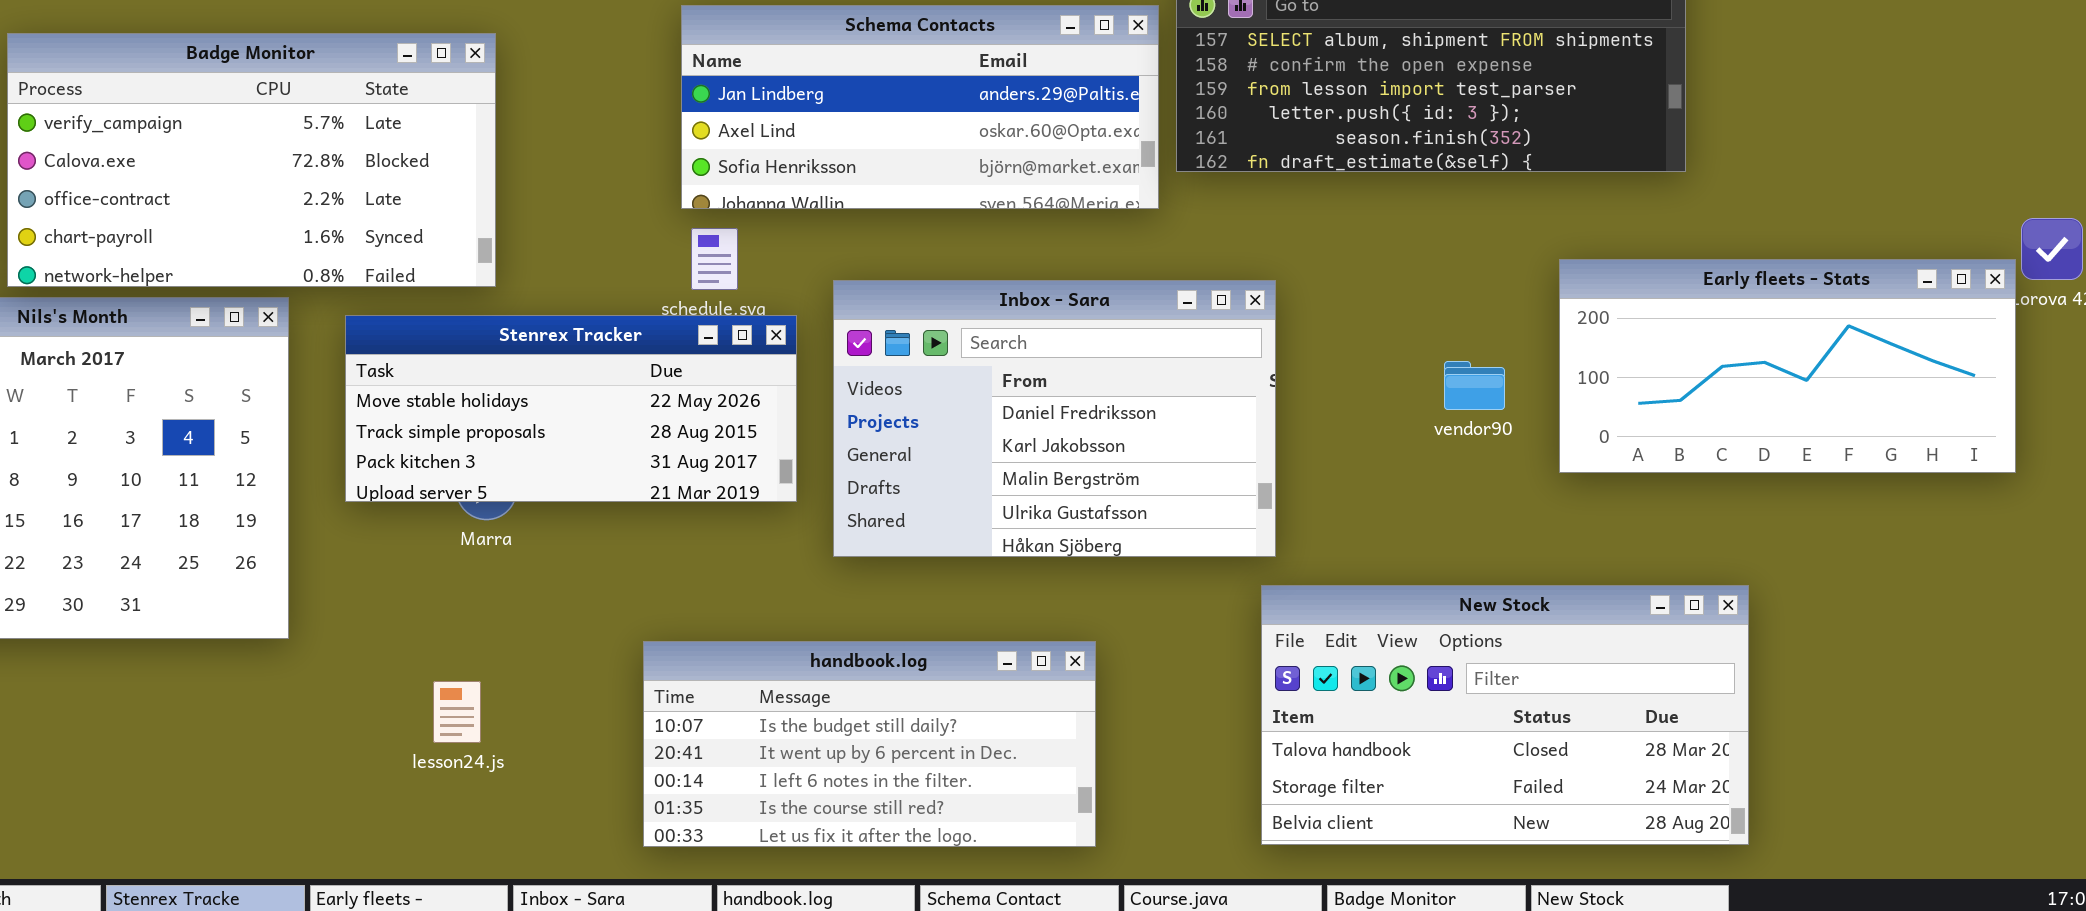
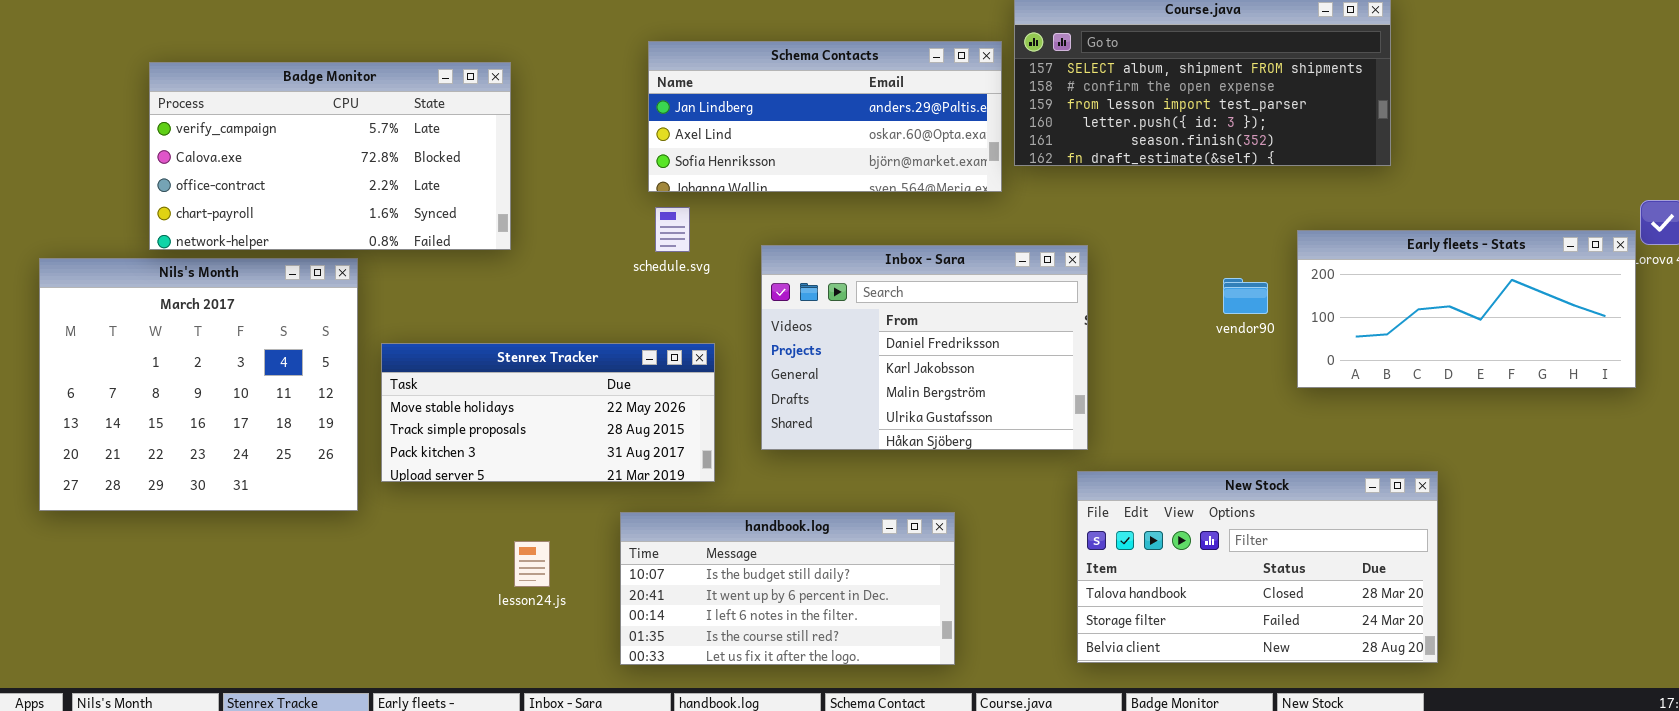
Stenrex Tracker: [345,315,797,502] -> [381,343,715,482], moved
vendor90: [1444,361,1505,410] -> [1223,278,1268,314], moved
lesson24.js: [433,681,481,743] -> [514,541,550,587], moved

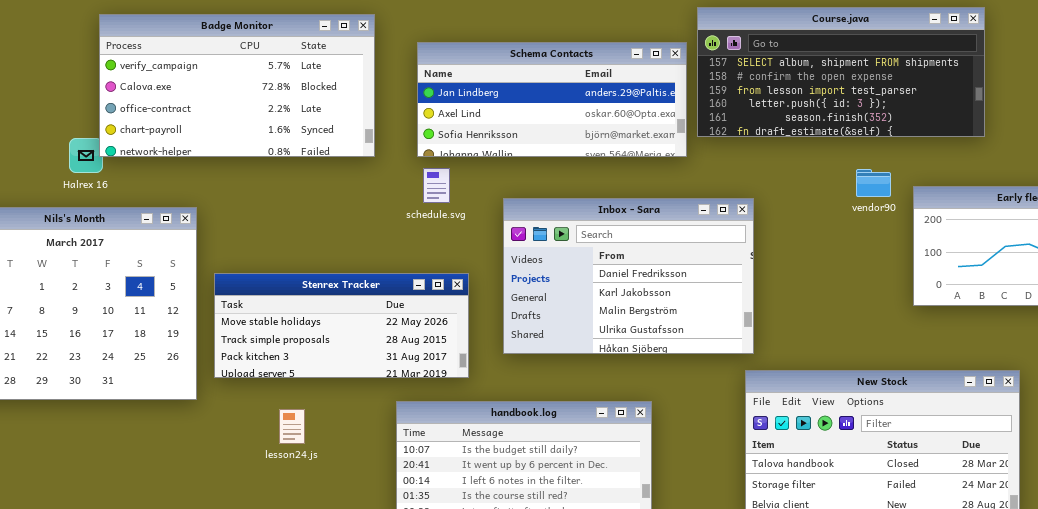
Badge Monitor: [149,62,511,250] -> [99,14,375,157], moved
vendor90: [1223,278,1268,314] -> [856,169,891,197], moved
lesson24.js: [514,541,550,587] -> [279,409,305,444], moved

